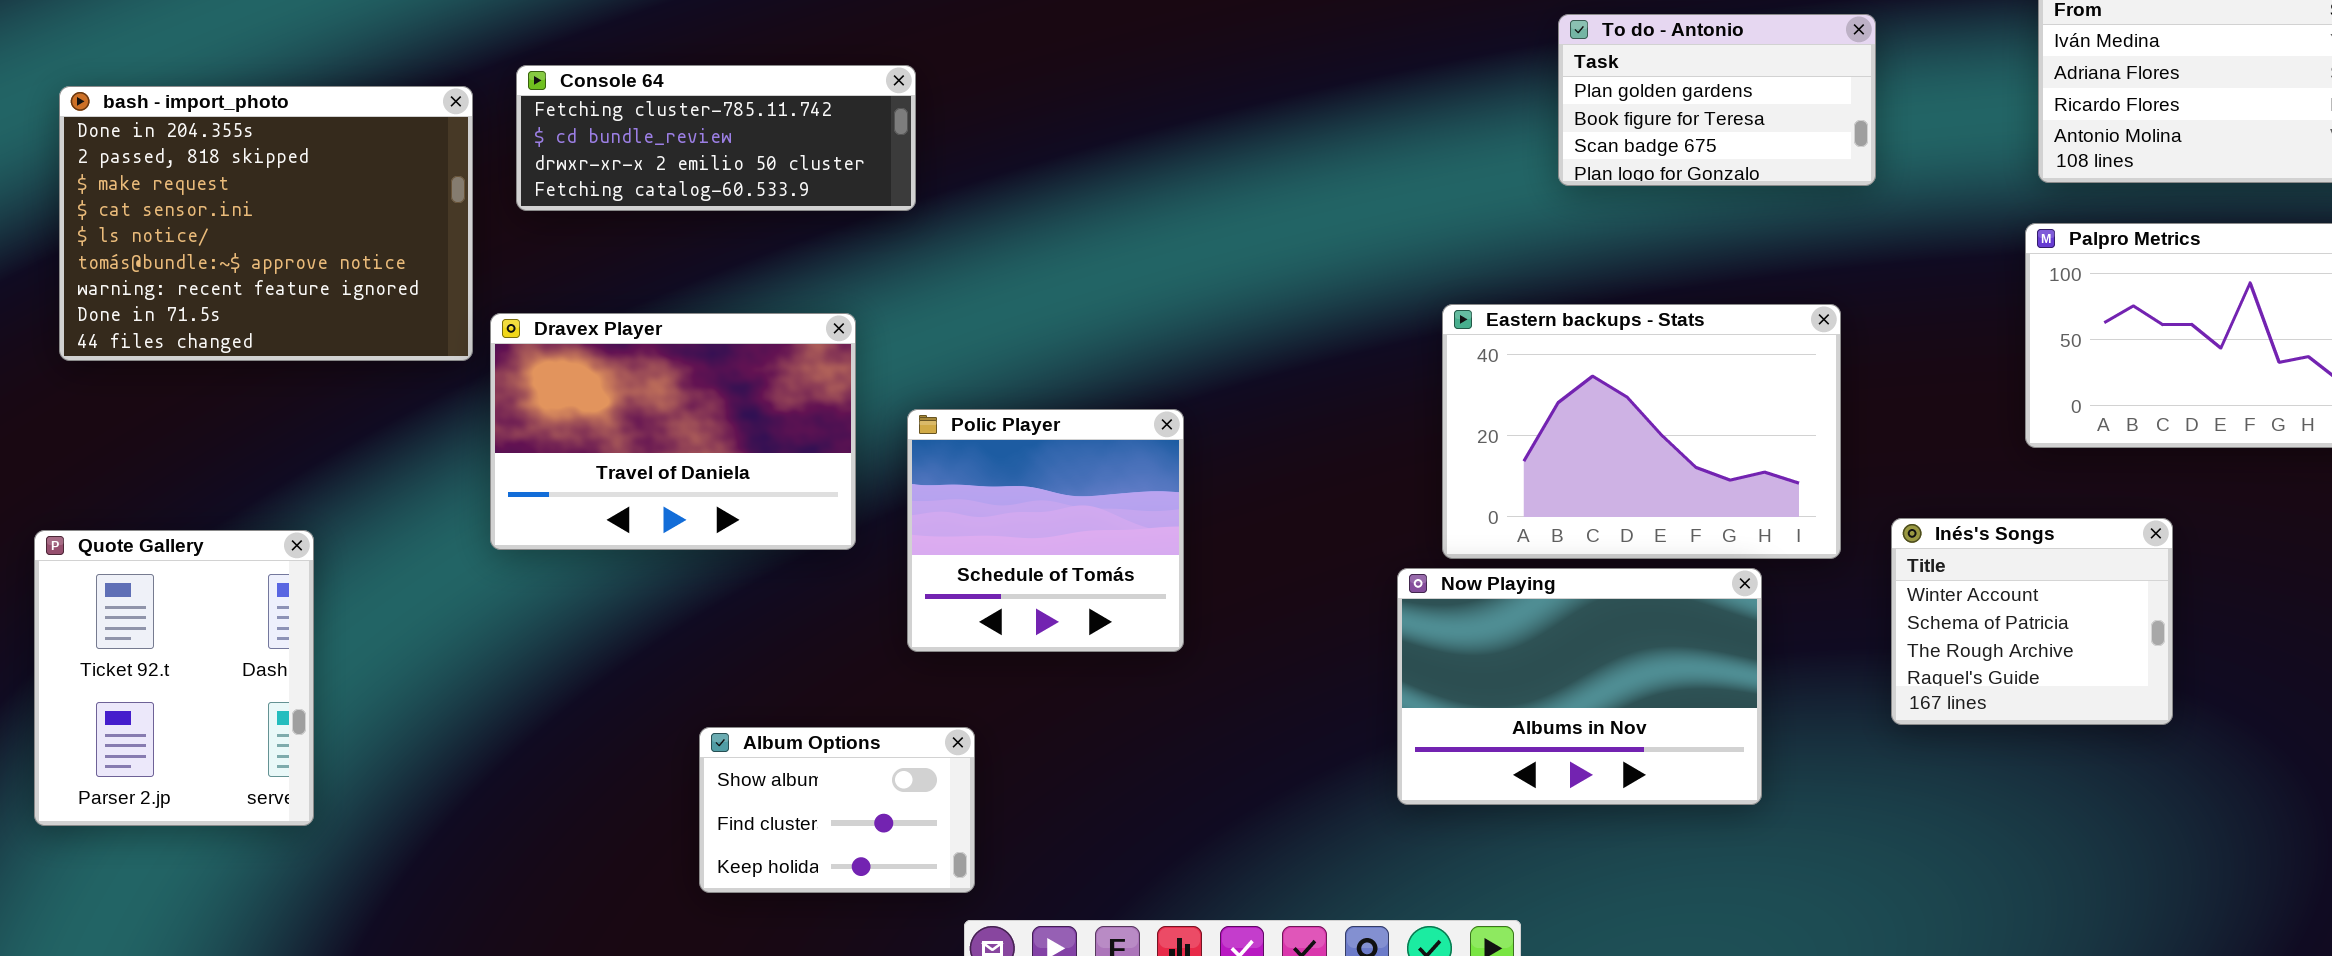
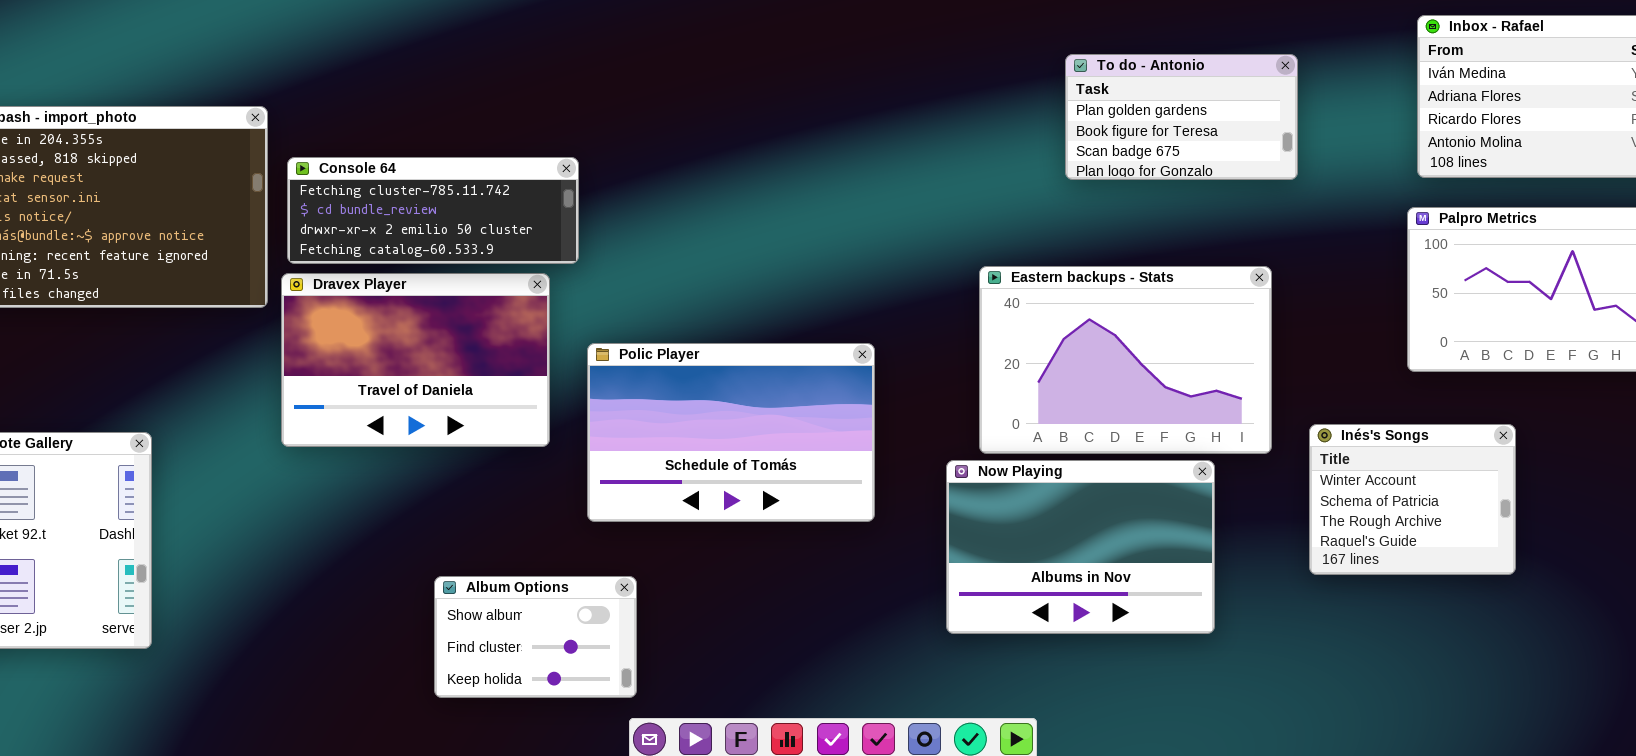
Console 64: [516,65,916,211] -> [287,157,579,264], moved
Polic Player: [907,409,1184,652] -> [587,343,875,522], resized

